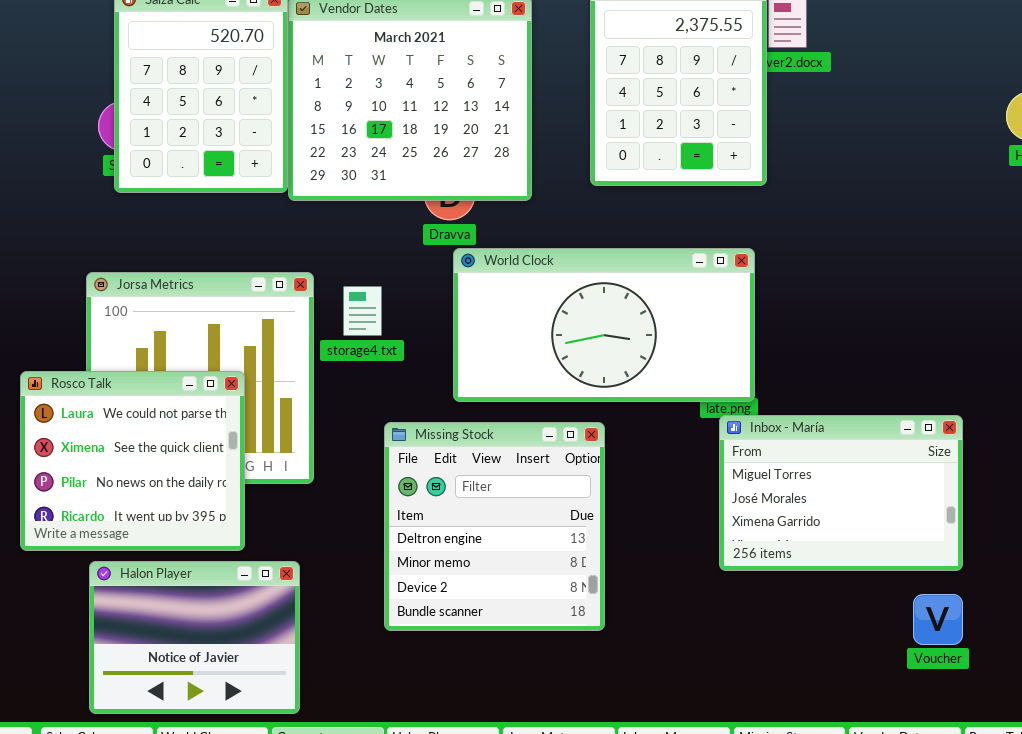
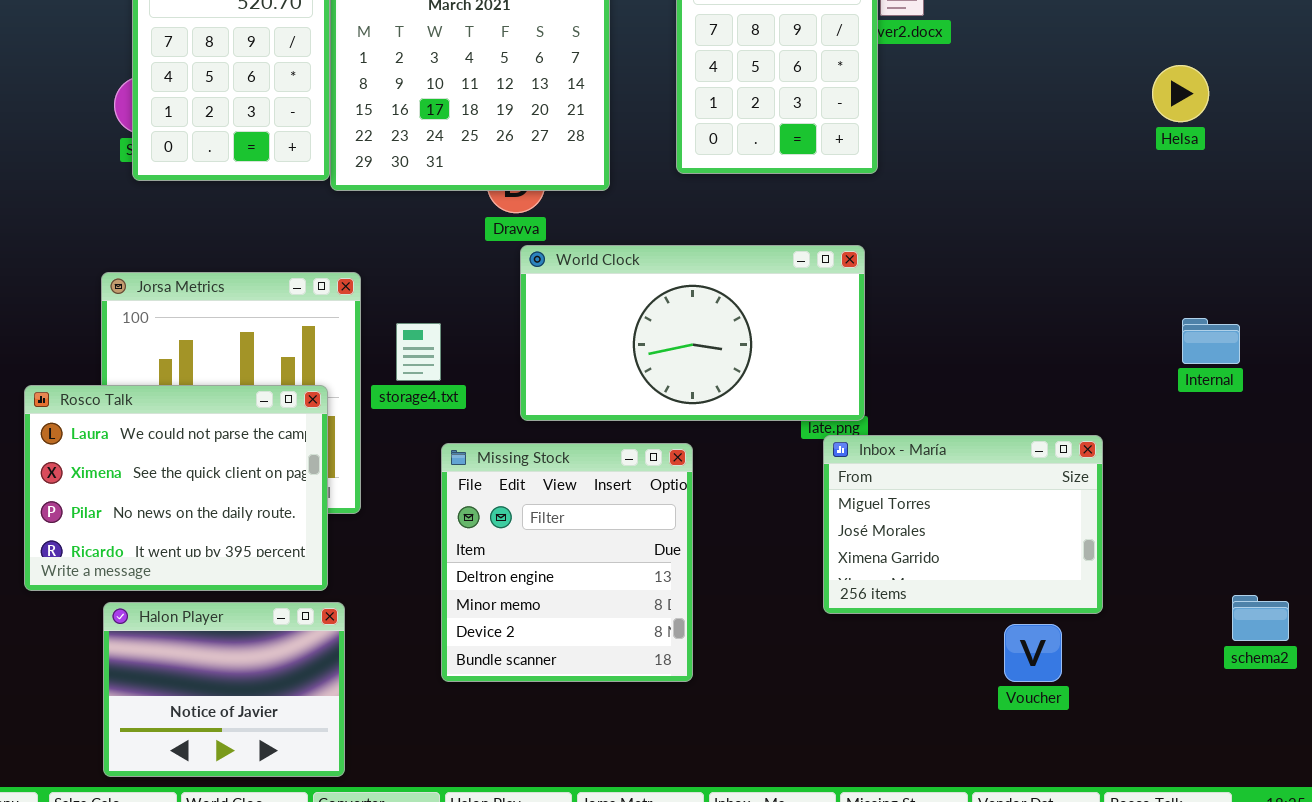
storage4.txt: [343,286,382,336] -> [396,323,441,381], moved
Rosco Talk: [20,371,245,551] -> [24,385,328,591], resized
Voucher: [913,594,963,645] -> [1004,624,1062,682], moved

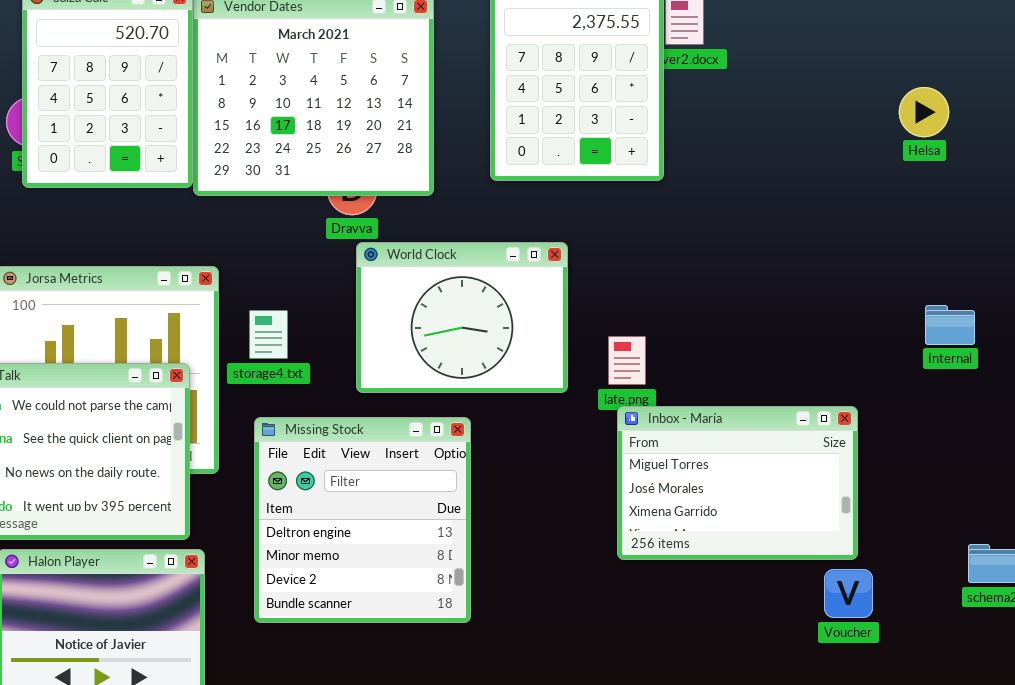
World Clock: [520,245,865,421] -> [356,242,568,393], resized
Missing Stock: [441,443,693,682] -> [254,417,471,623], moved
Voucher: [1004,624,1062,682] -> [824,569,873,618], moved

